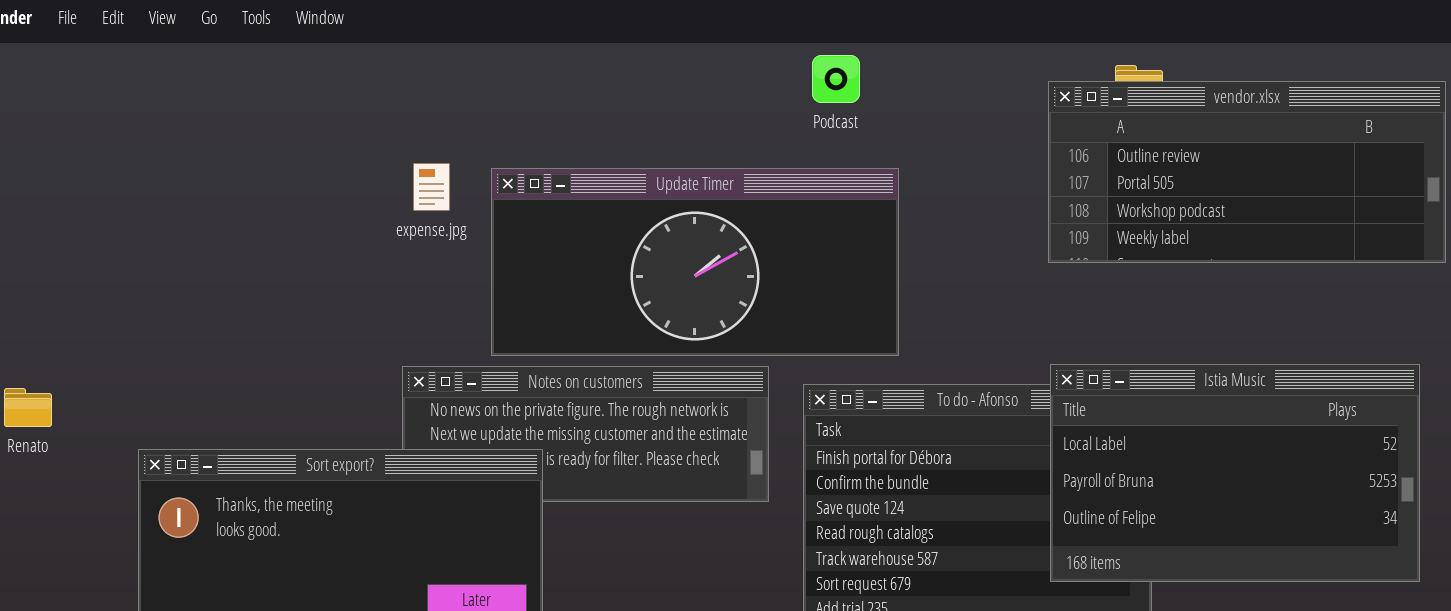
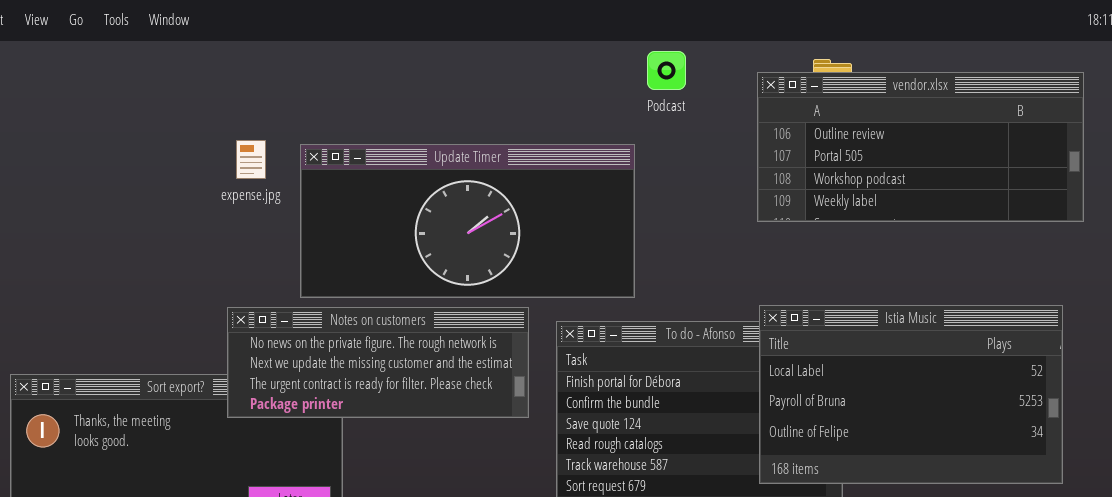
Podcast: [812,55,860,103] -> [647,51,686,90], moved
Notes on customers: [402,366,769,502] -> [227,307,529,418], raised

